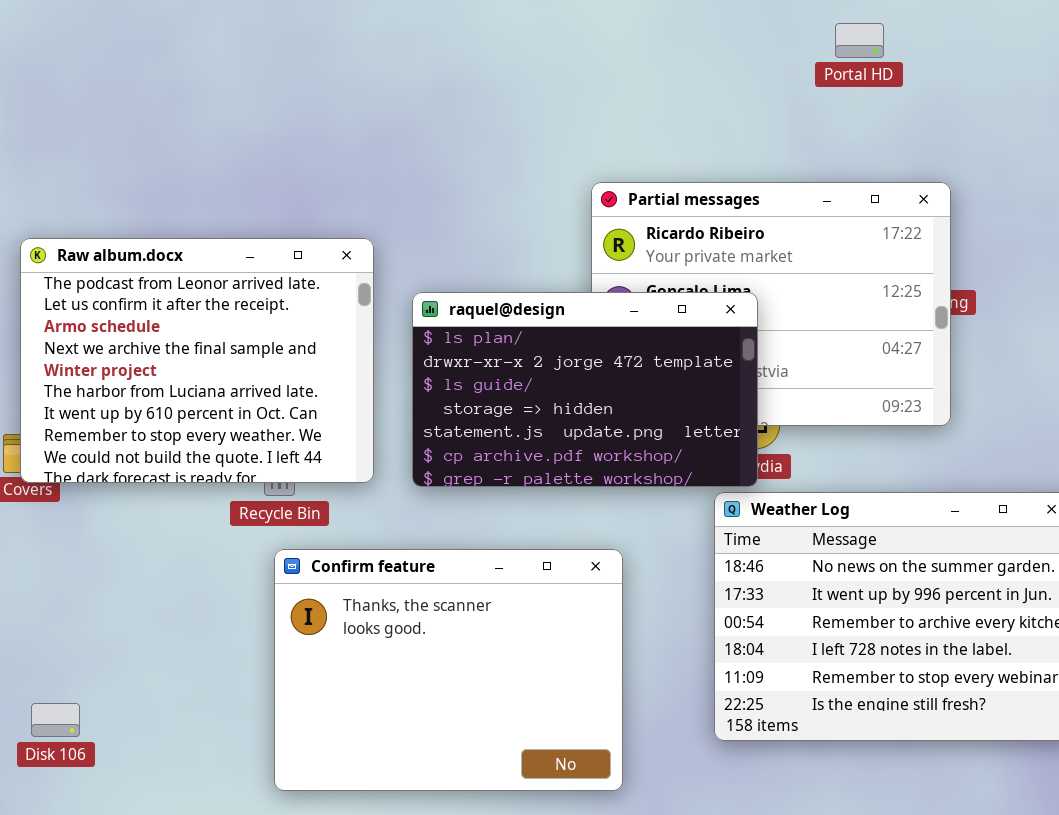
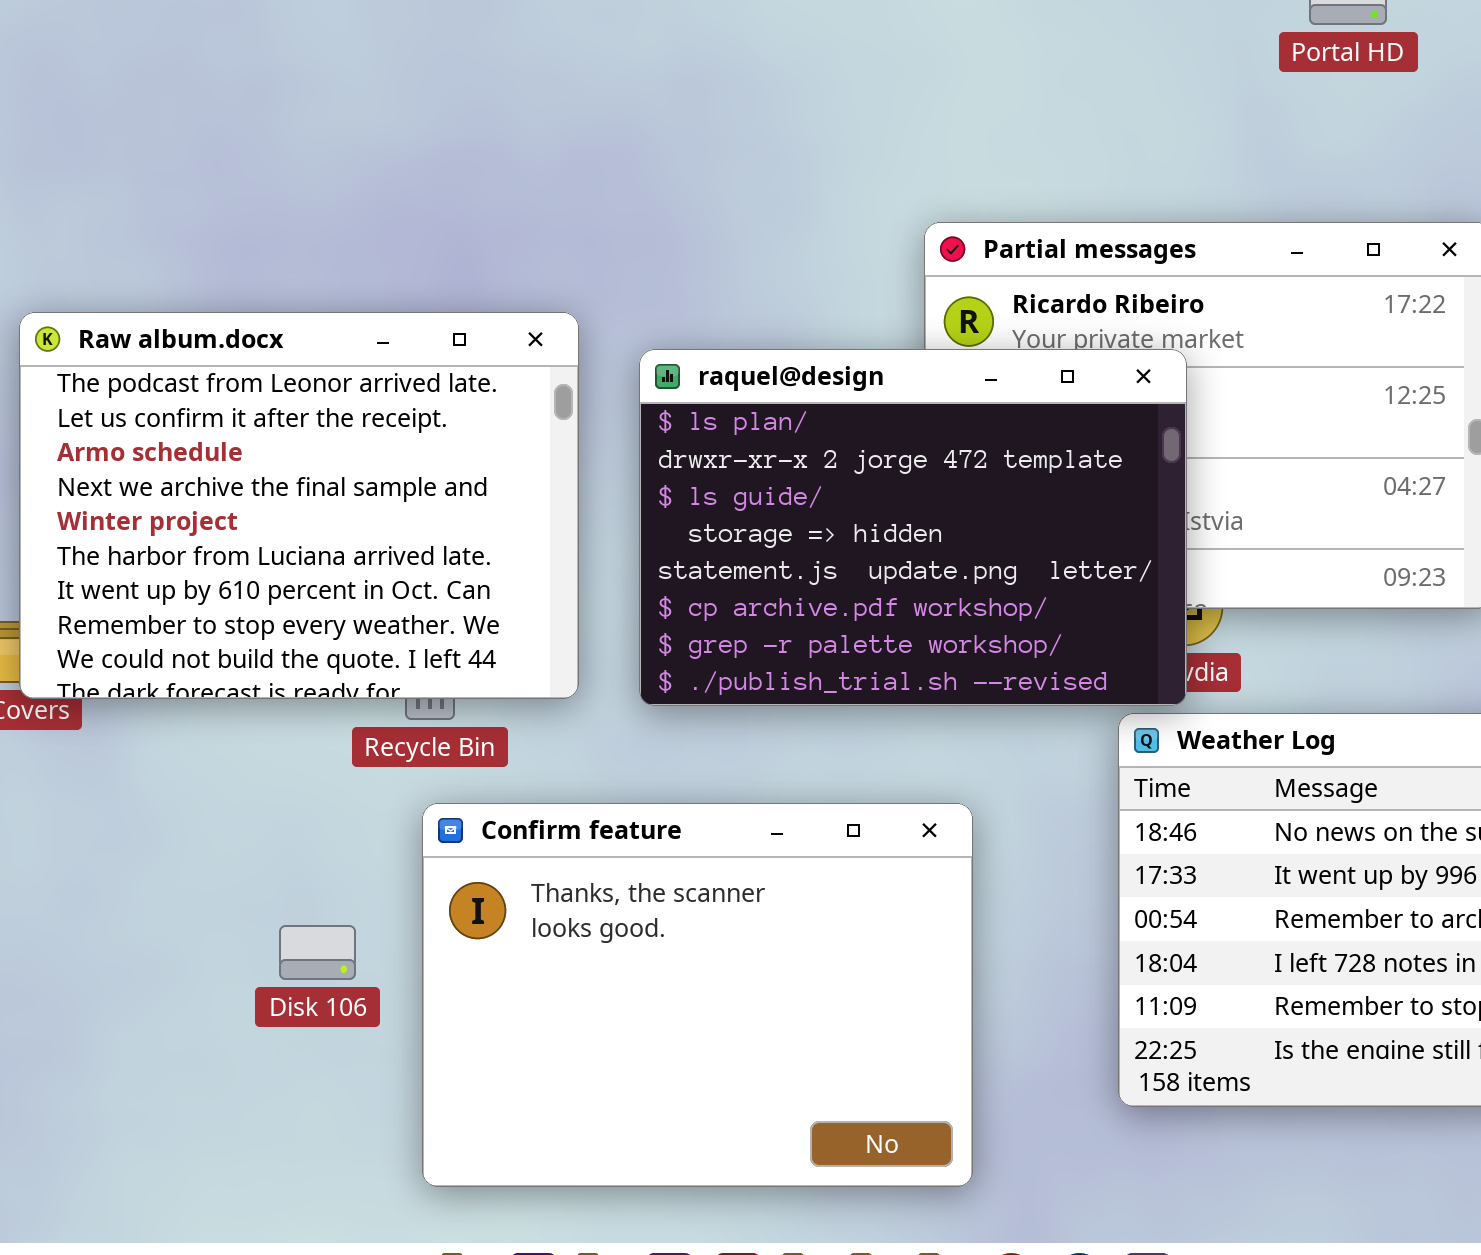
raquel@design: [412,292,758,487] -> [639,349,1187,706], resized
Disk 106: [31,703,80,737] -> [279,925,356,980], moved

